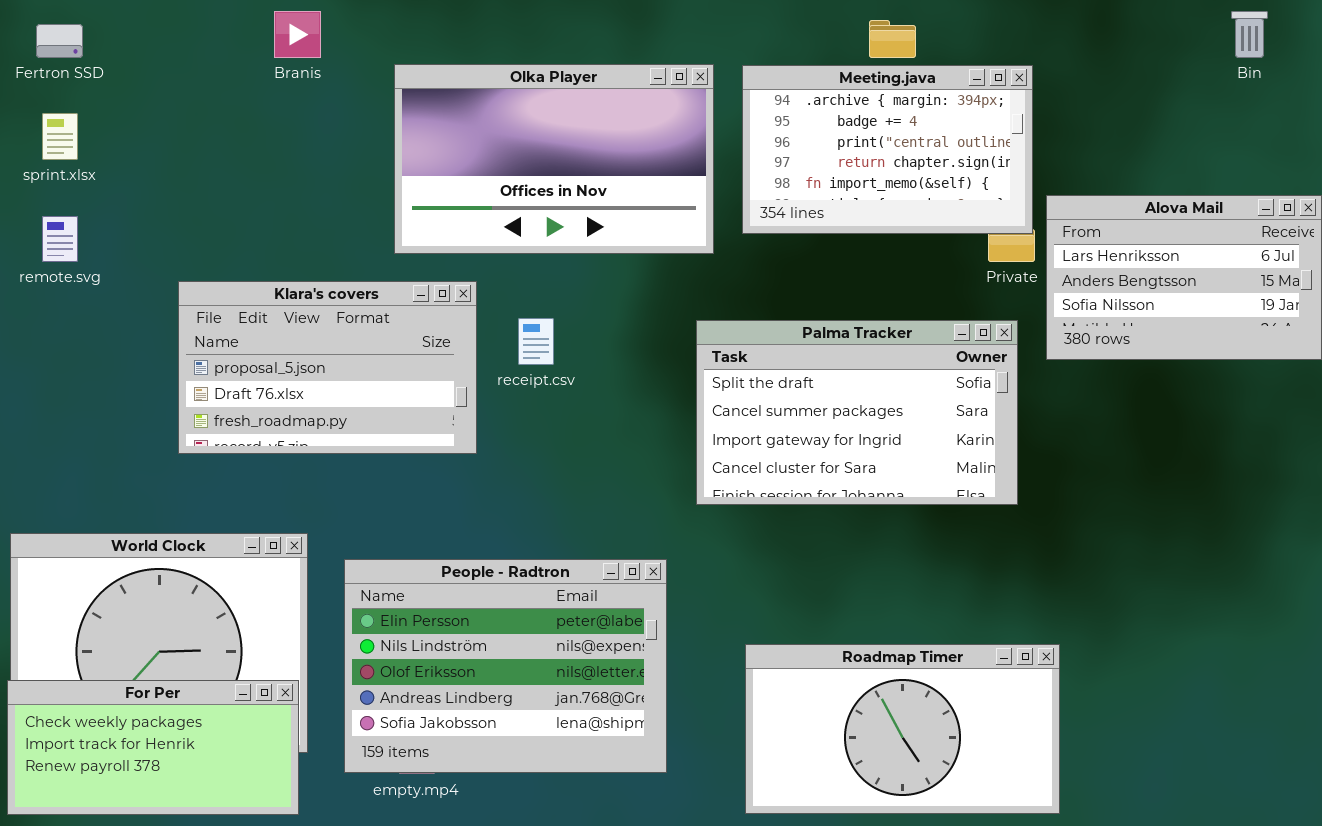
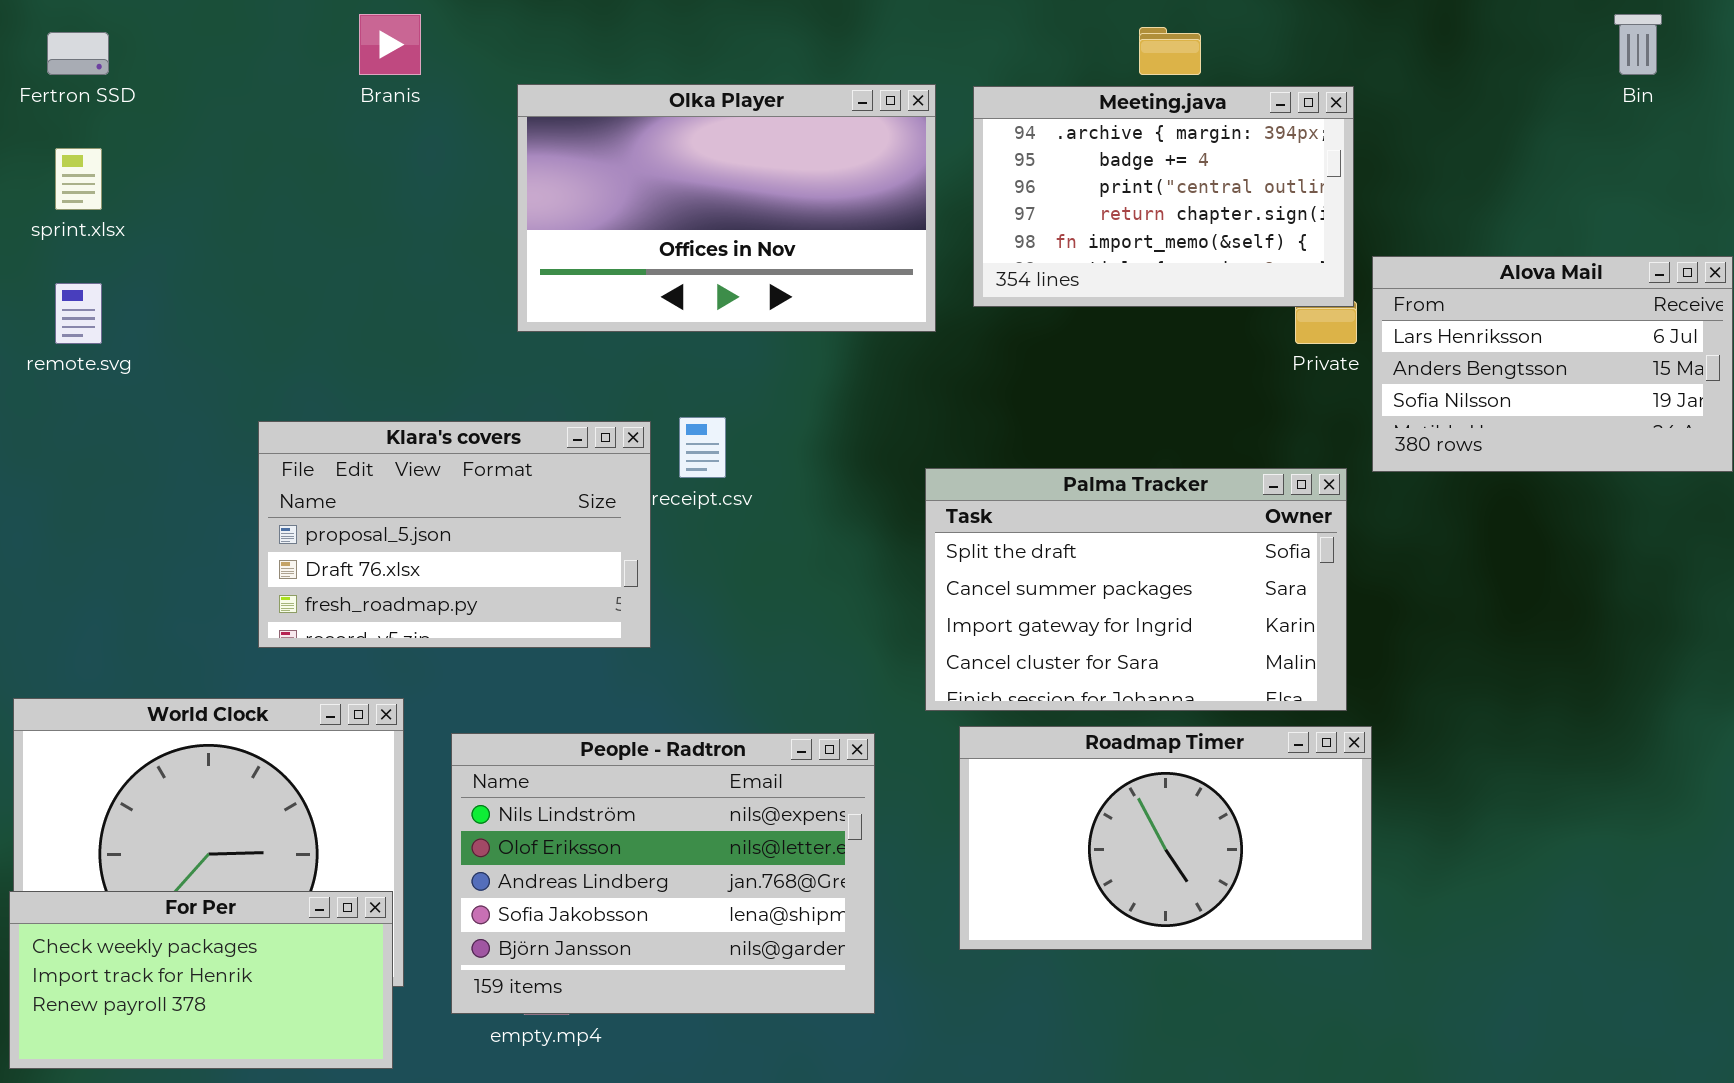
Klara's covers: [178,281,477,454] -> [258,421,651,648], moved
Palma Tracker: [696,320,1018,505] -> [925,468,1347,711], moved
People - Radtron: [344,559,667,773] -> [451,733,875,1014], scrolled down 1 row
Roadmap Timer: [745,644,1060,814] -> [959,726,1372,950], moved

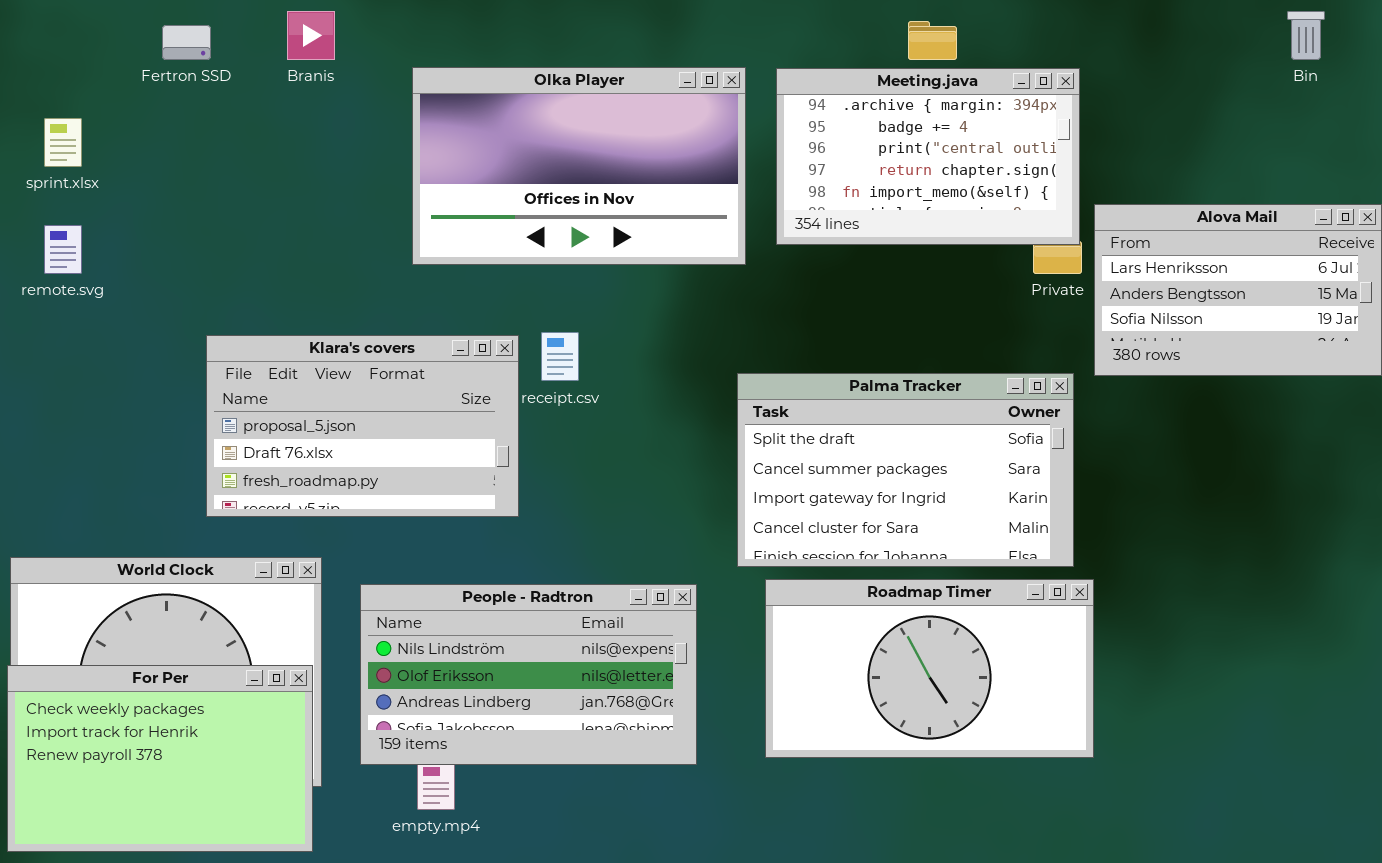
Fertron SSD: [47,32,109,75] -> [162,25,211,60], moved
People - Radtron: [451,733,875,1014] -> [360,584,697,765], resized
For Per: [9,891,393,1069] -> [7,665,313,852], resized

